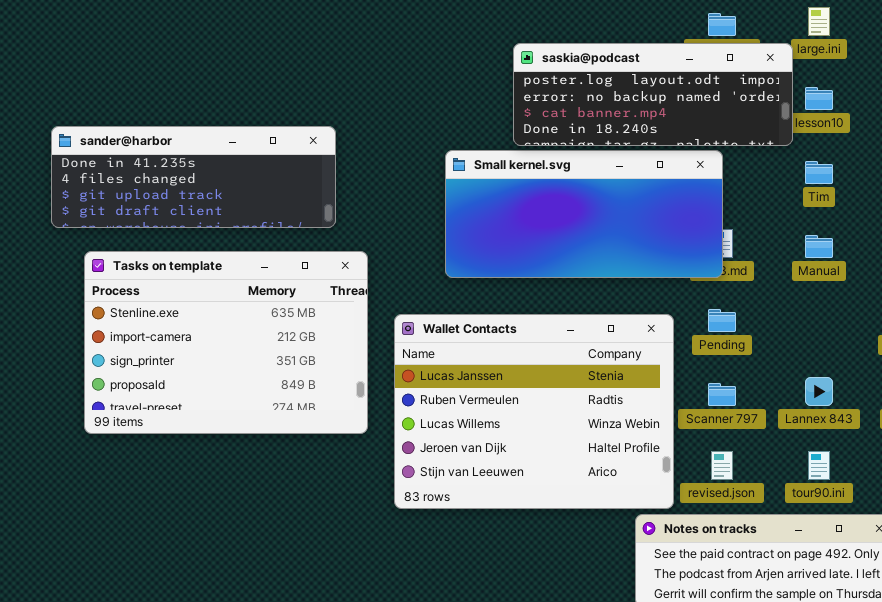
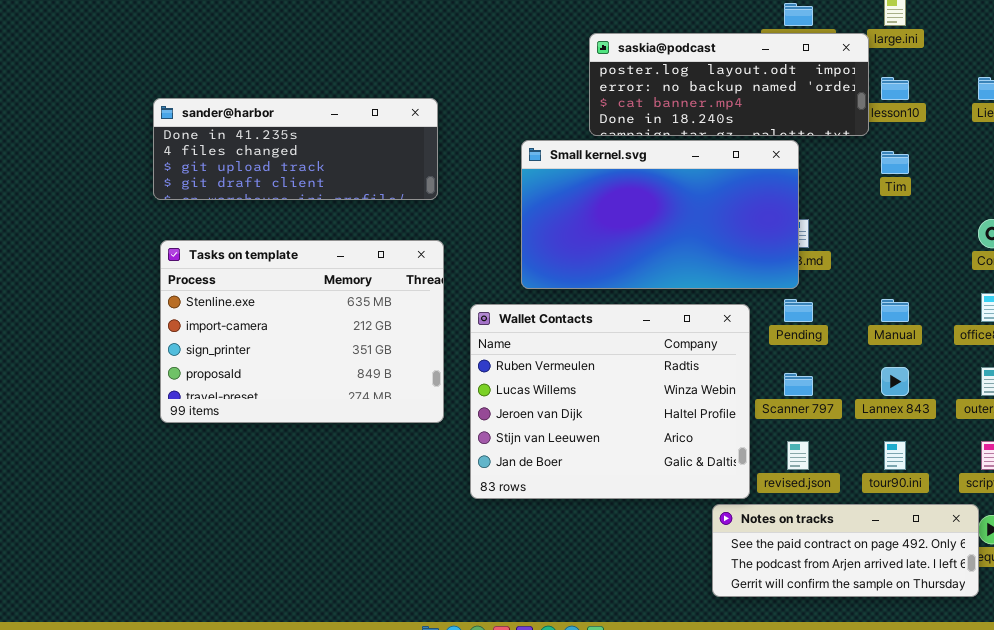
sander@harbor: [51,126,336,228] -> [153,98,438,200], moved
Small kernel.svg: [445,150,723,278] -> [521,140,799,289], resized
Manual: [805,235,833,258] -> [881,299,909,322], moved
Wallet Contacts: [394,314,674,509] -> [470,304,750,499], scrolled down 1 row

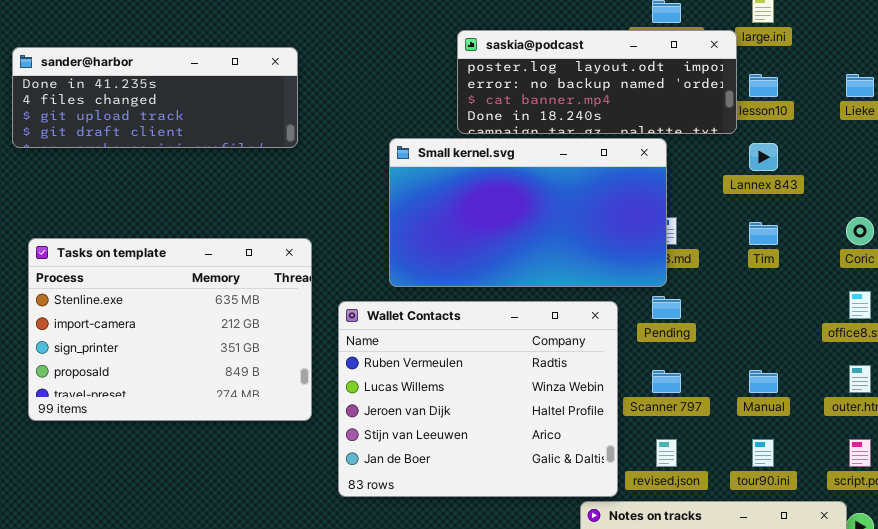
sander@harbor: [153,98,438,200] -> [12,47,298,148], moved
Tim: [881,151,909,174] -> [749,222,778,245], moved
Manual: [881,299,909,322] -> [749,370,778,393], moved
Lannex 843: [881,367,909,396] -> [749,143,778,171], moved

